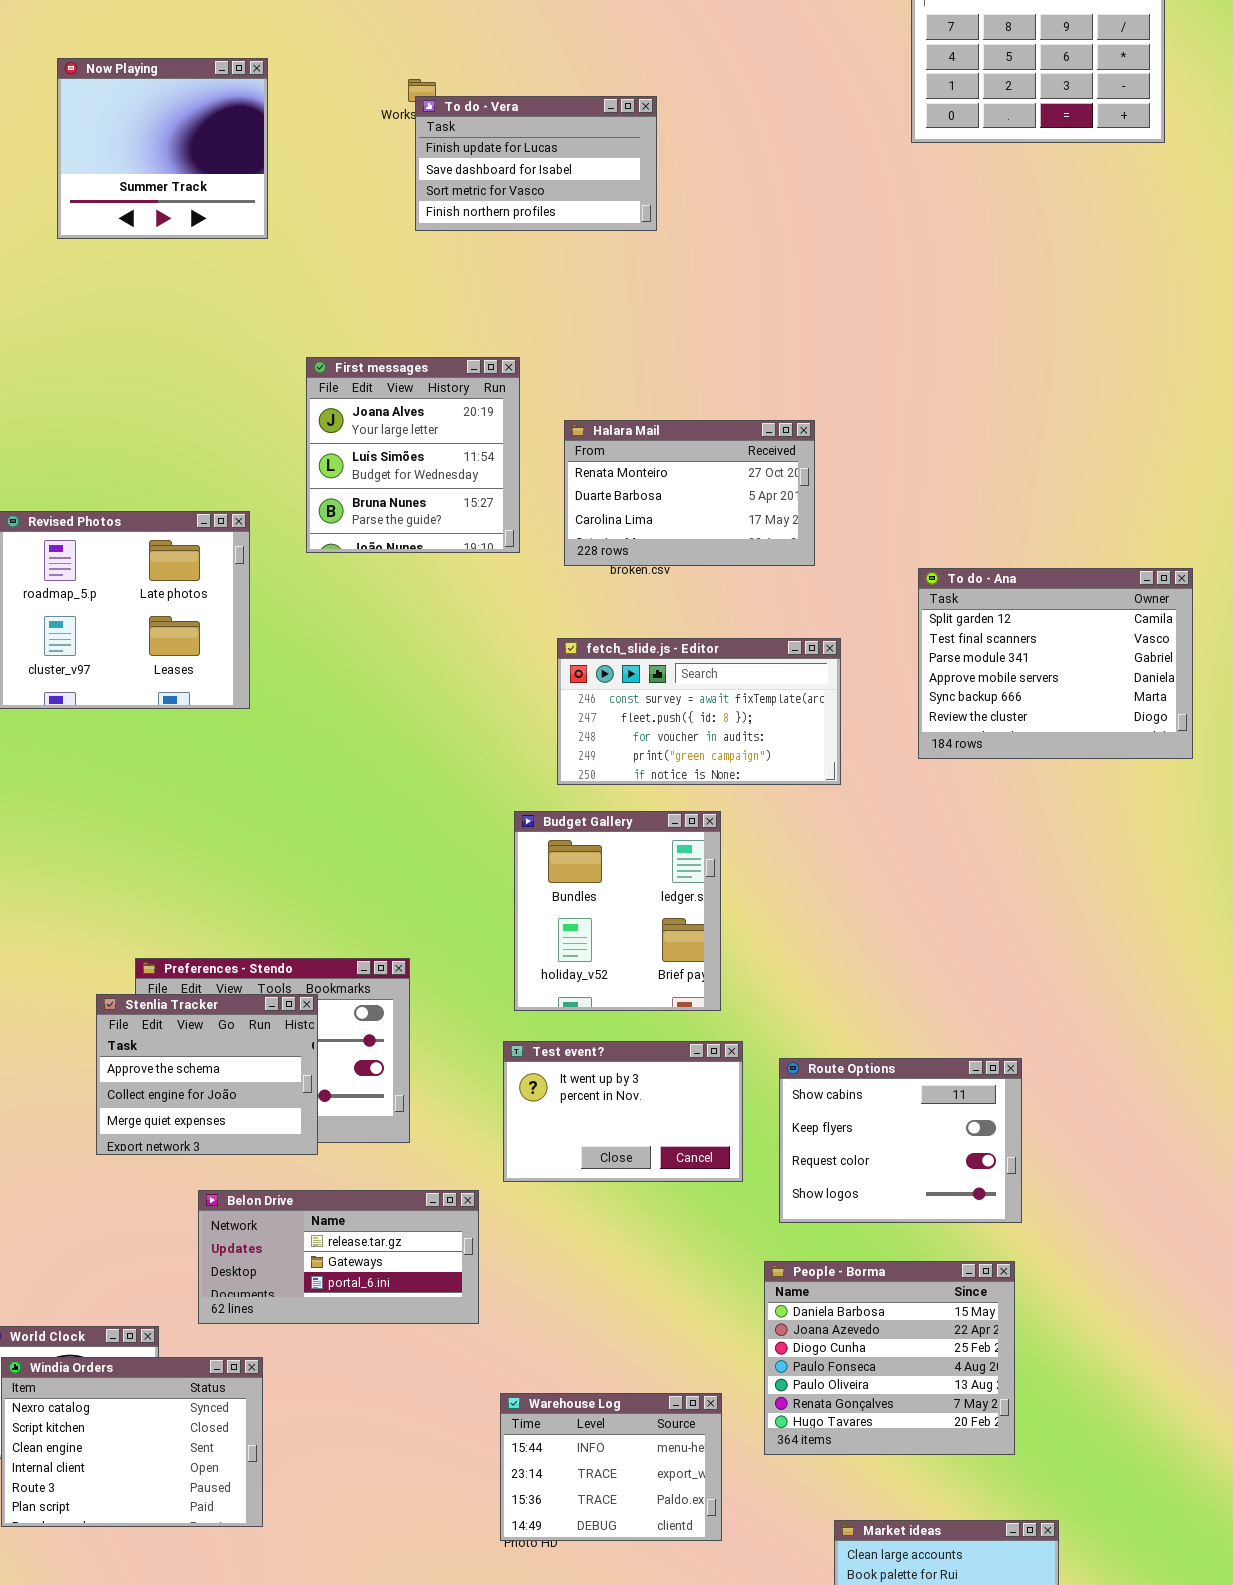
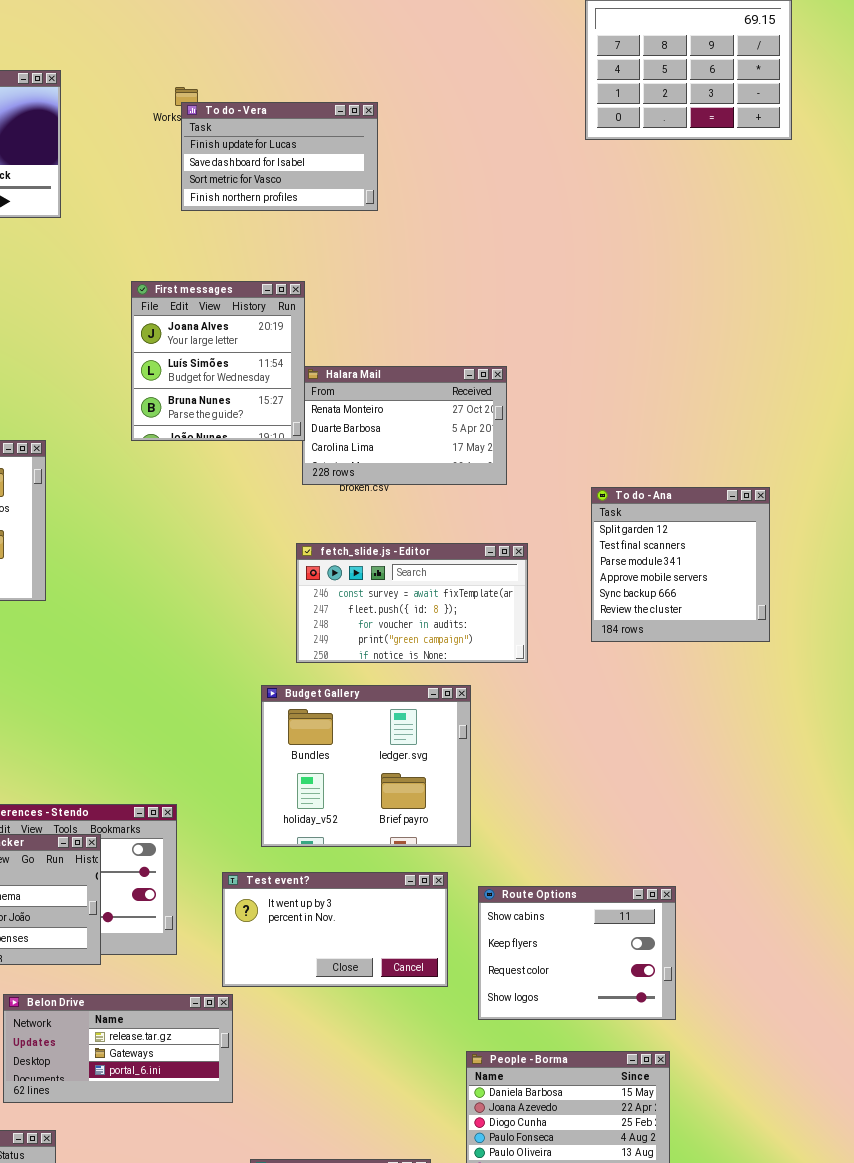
First messages: [306,357,520,553] -> [131,281,305,441], moved
To do - Ana: [918,568,1193,759] -> [591,487,770,642], resized
Budget Gallery: [514,811,721,1011] -> [261,685,471,847], resized
Test event?: [503,1041,743,1182] -> [222,872,448,987], resized

